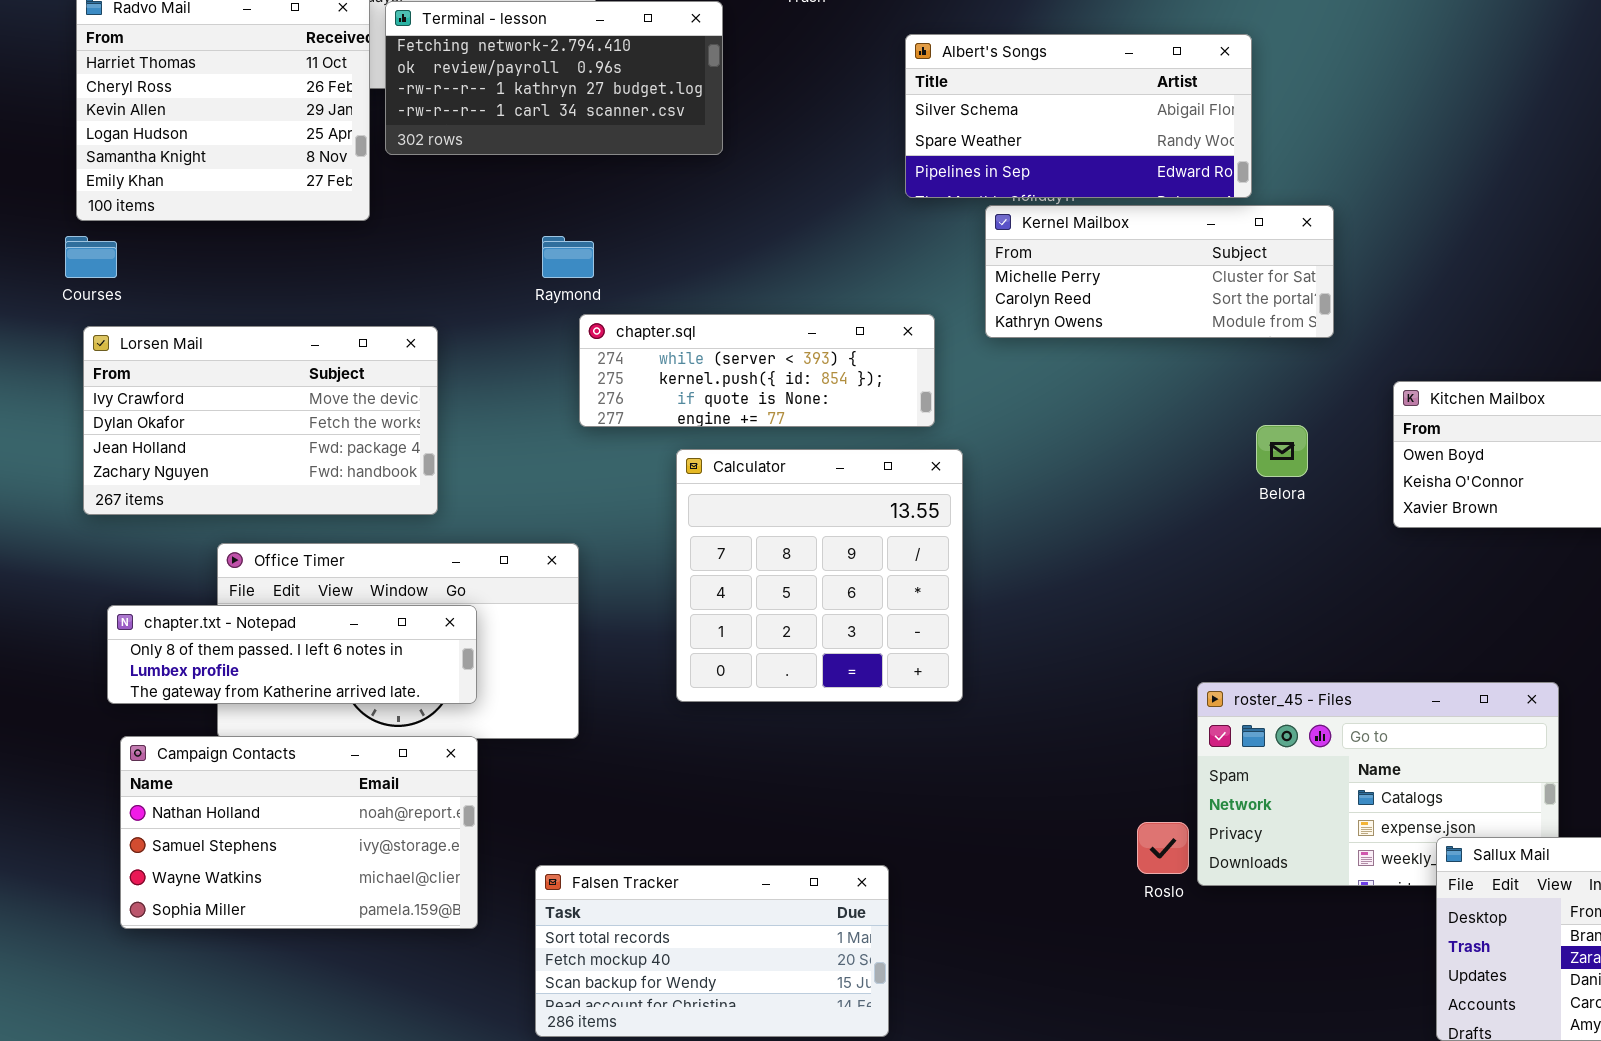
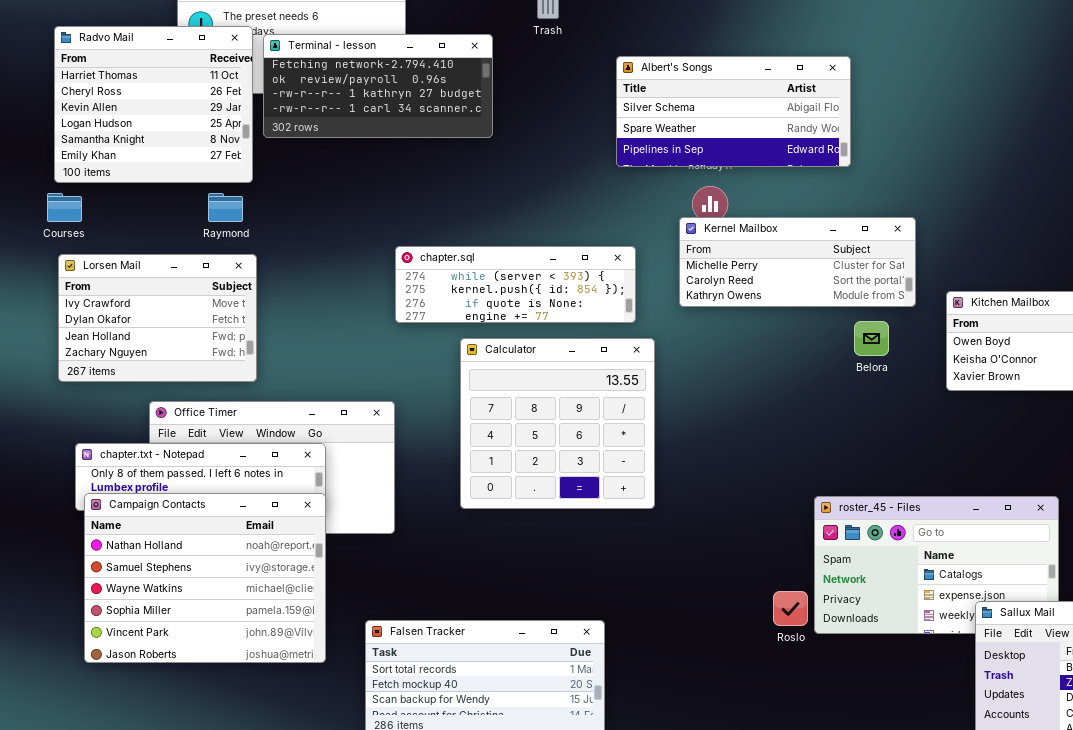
Kernel Mailbox: [985,205,1334,338] -> [679,217,916,307], moved
Raymond: [542,236,594,278] -> [208,193,243,222], moved
Lorsen Mail: [83,326,438,515] -> [58,254,257,382], resized
Campaign Contacts: [120,736,478,929] -> [84,493,326,663], resized

